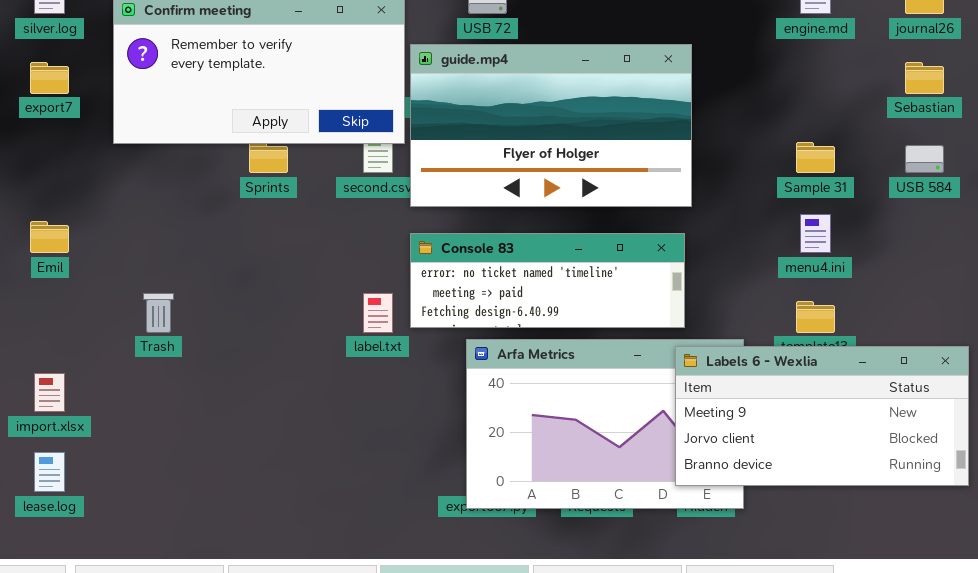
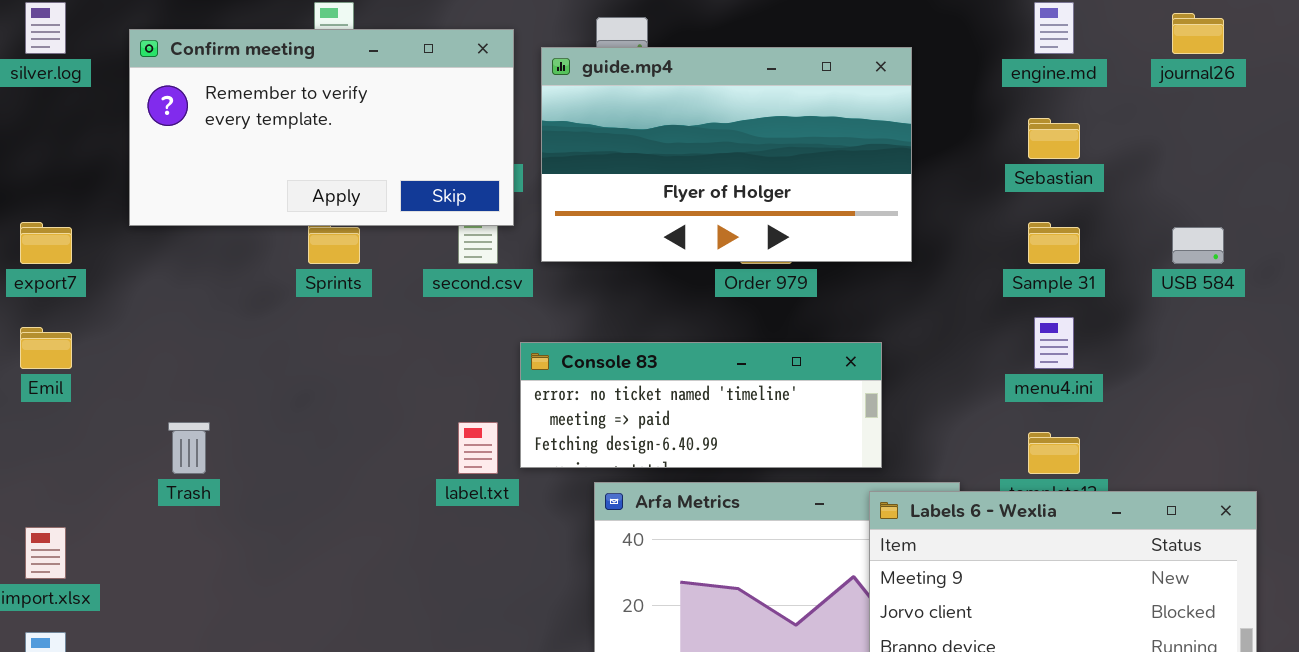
guide.mp4: [410,44,692,207] -> [541,47,912,262], moved
export7: [30,62,69,94] -> [20,222,72,264], moved
Sebastian: [905,62,944,94] -> [1028,118,1080,159], moved

